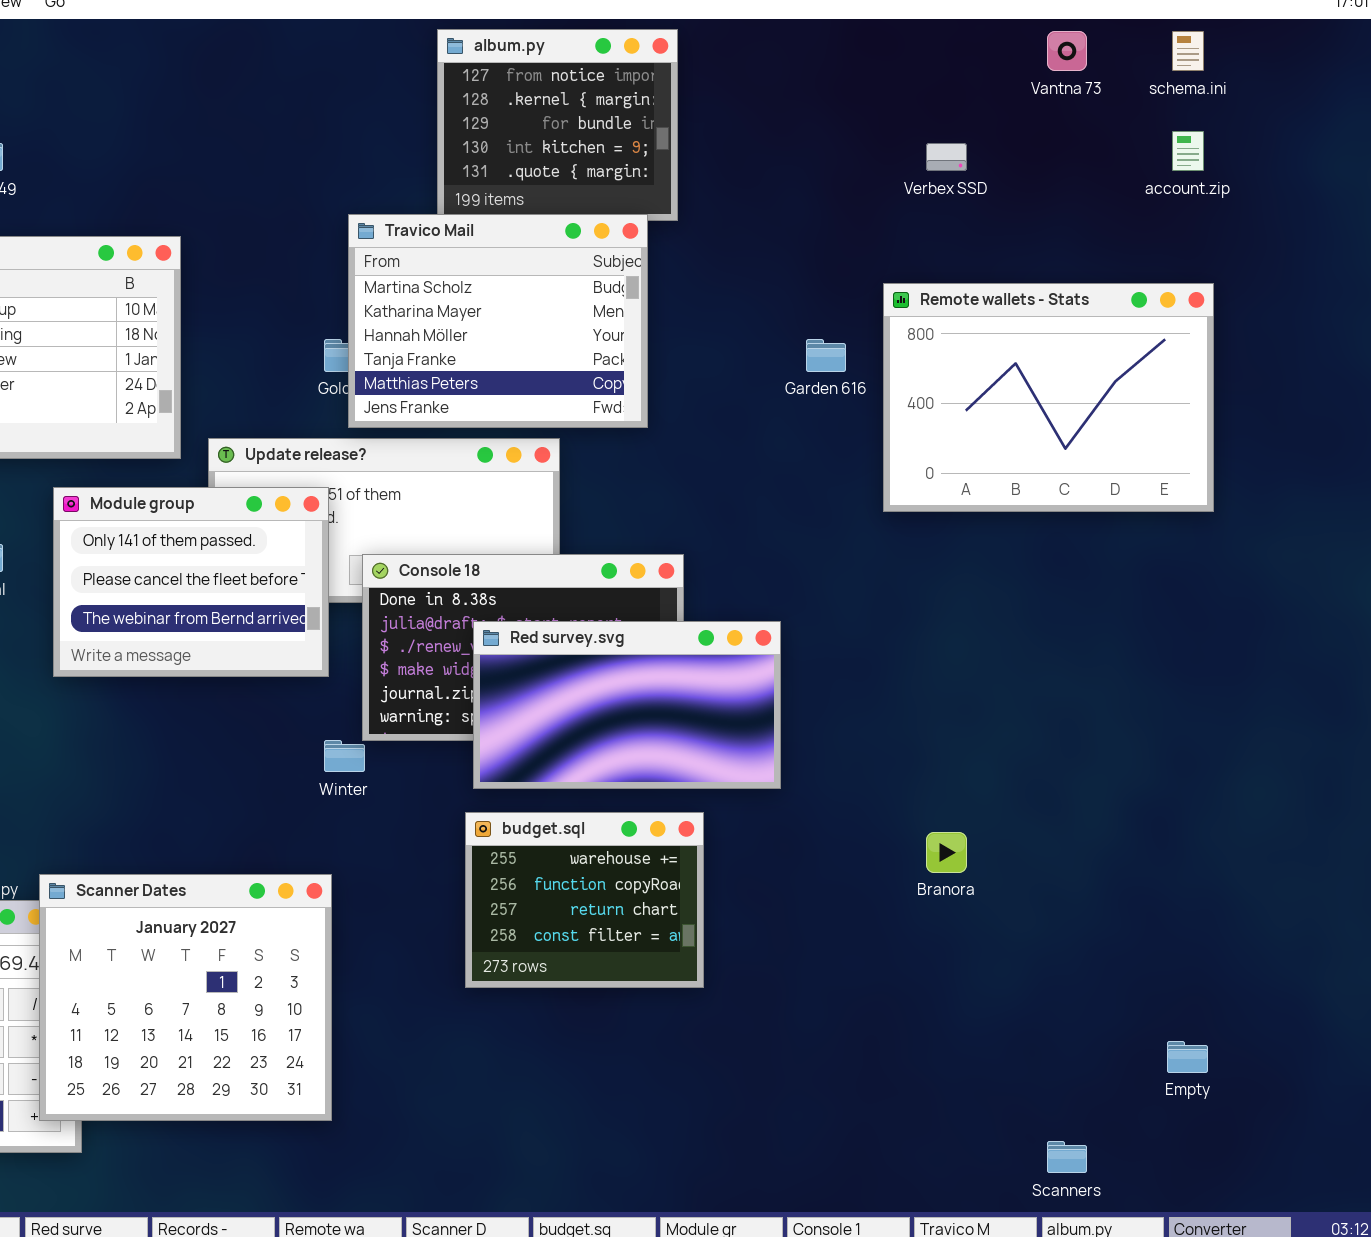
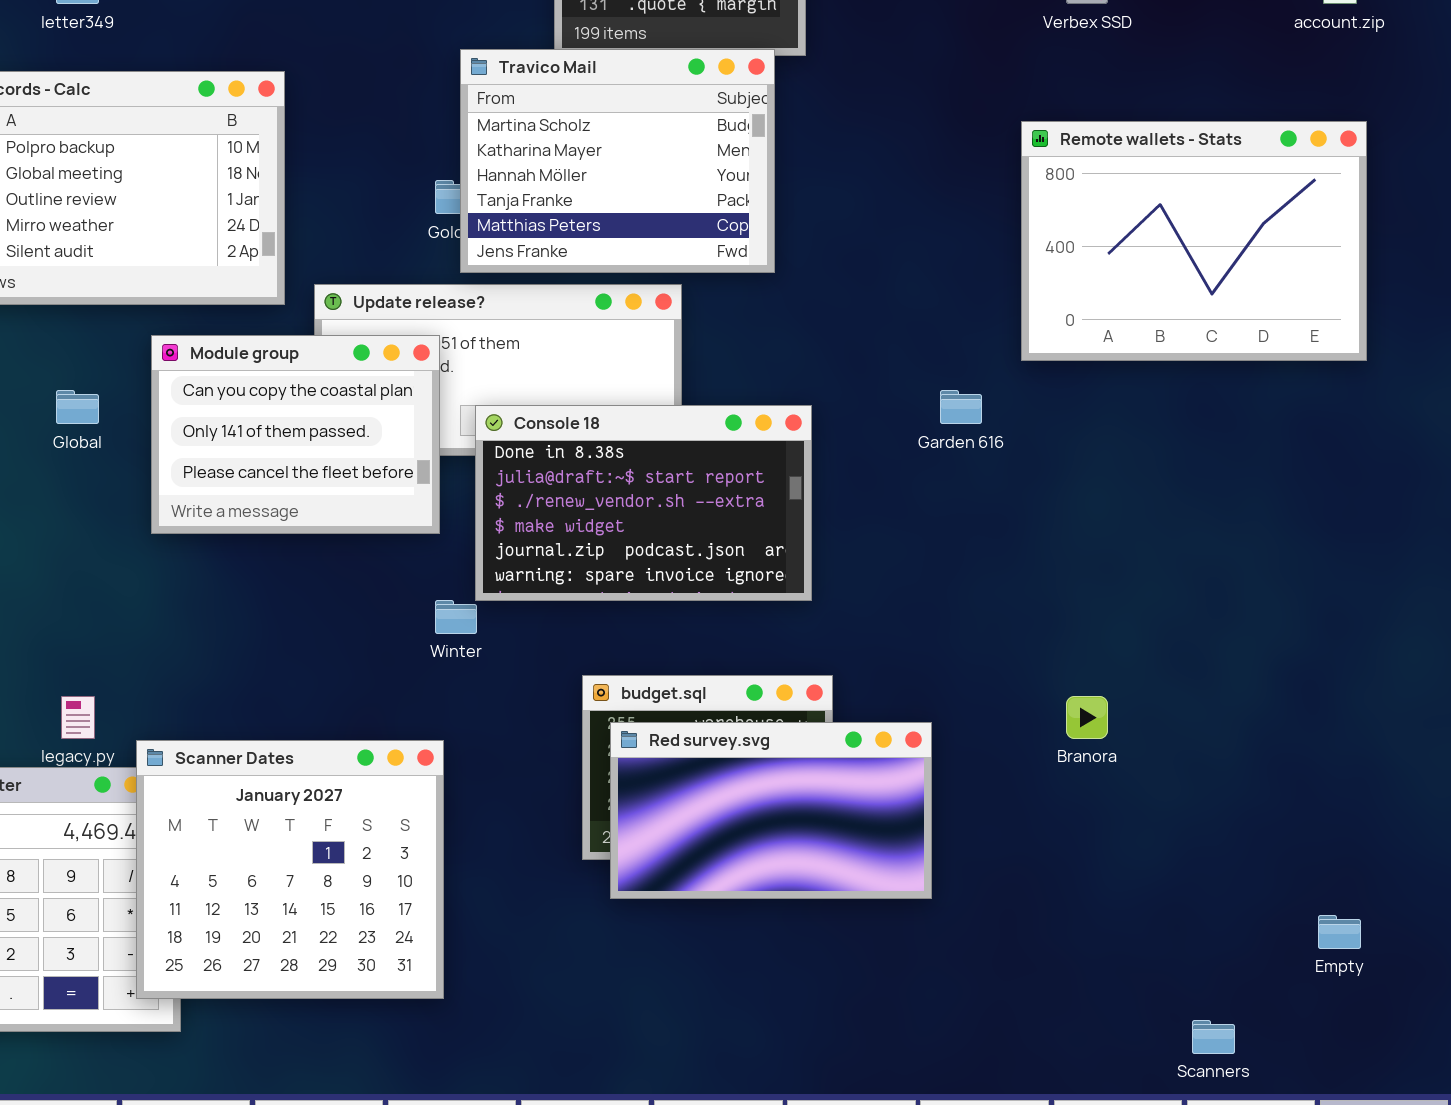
Garden 616: [806,339,846,372] -> [940,390,982,424], moved
Module group: [53,487,329,677] -> [151,335,440,534], scrolled up 1 row
Red survey.svg: [473,621,781,789] -> [610,722,932,899], moved

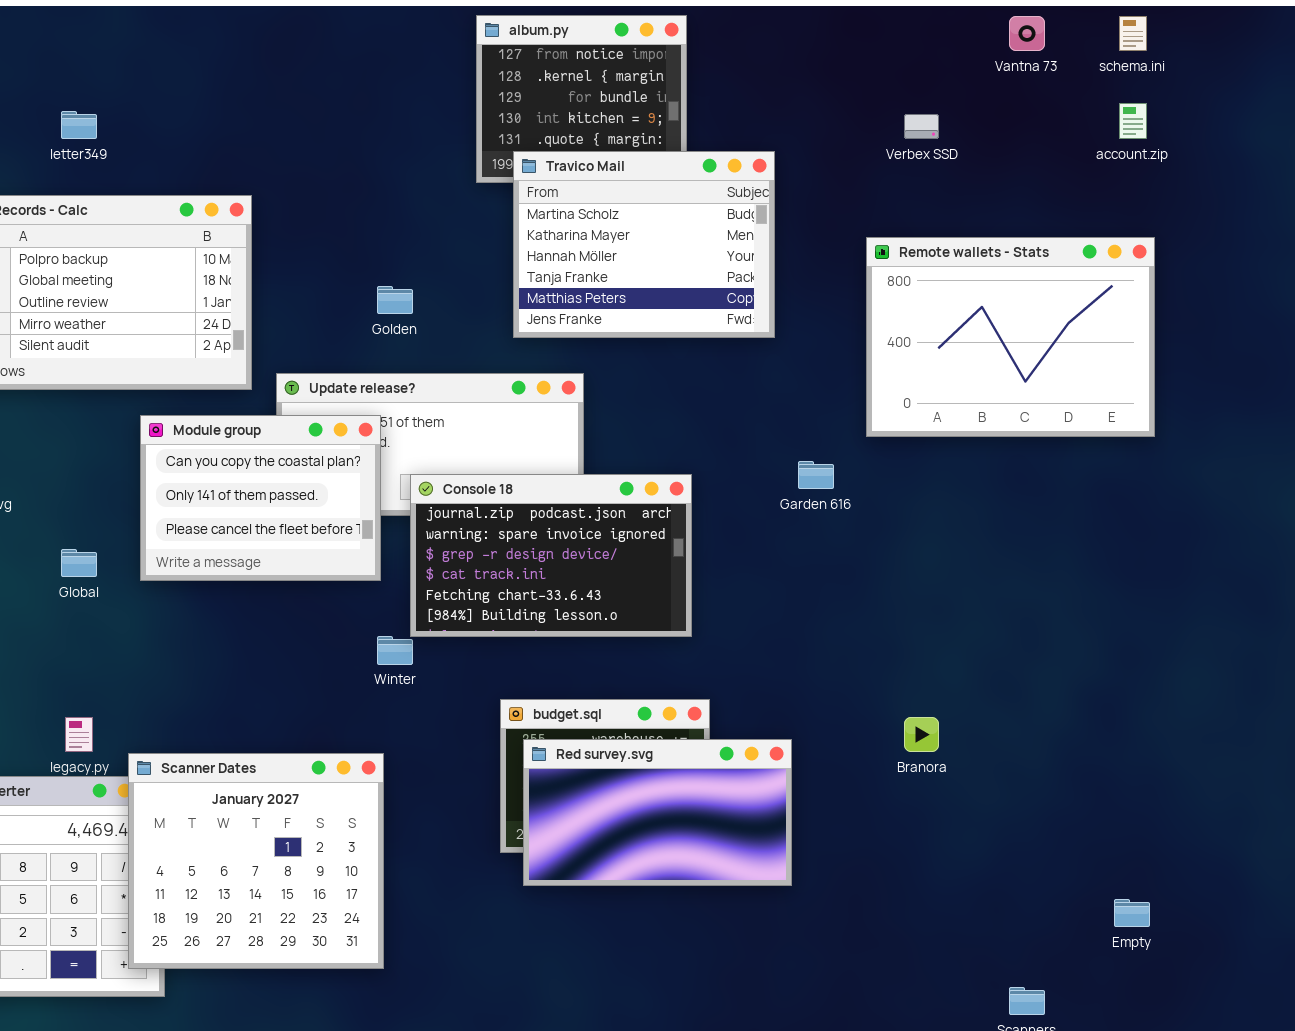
Travico Mail: [460,49,775,273] -> [513,151,775,338], moved
Global: [56,390,99,424] -> [61,549,97,577], moved
Console 18: [475,405,812,601] -> [410,474,692,637], scrolled down 4 rows

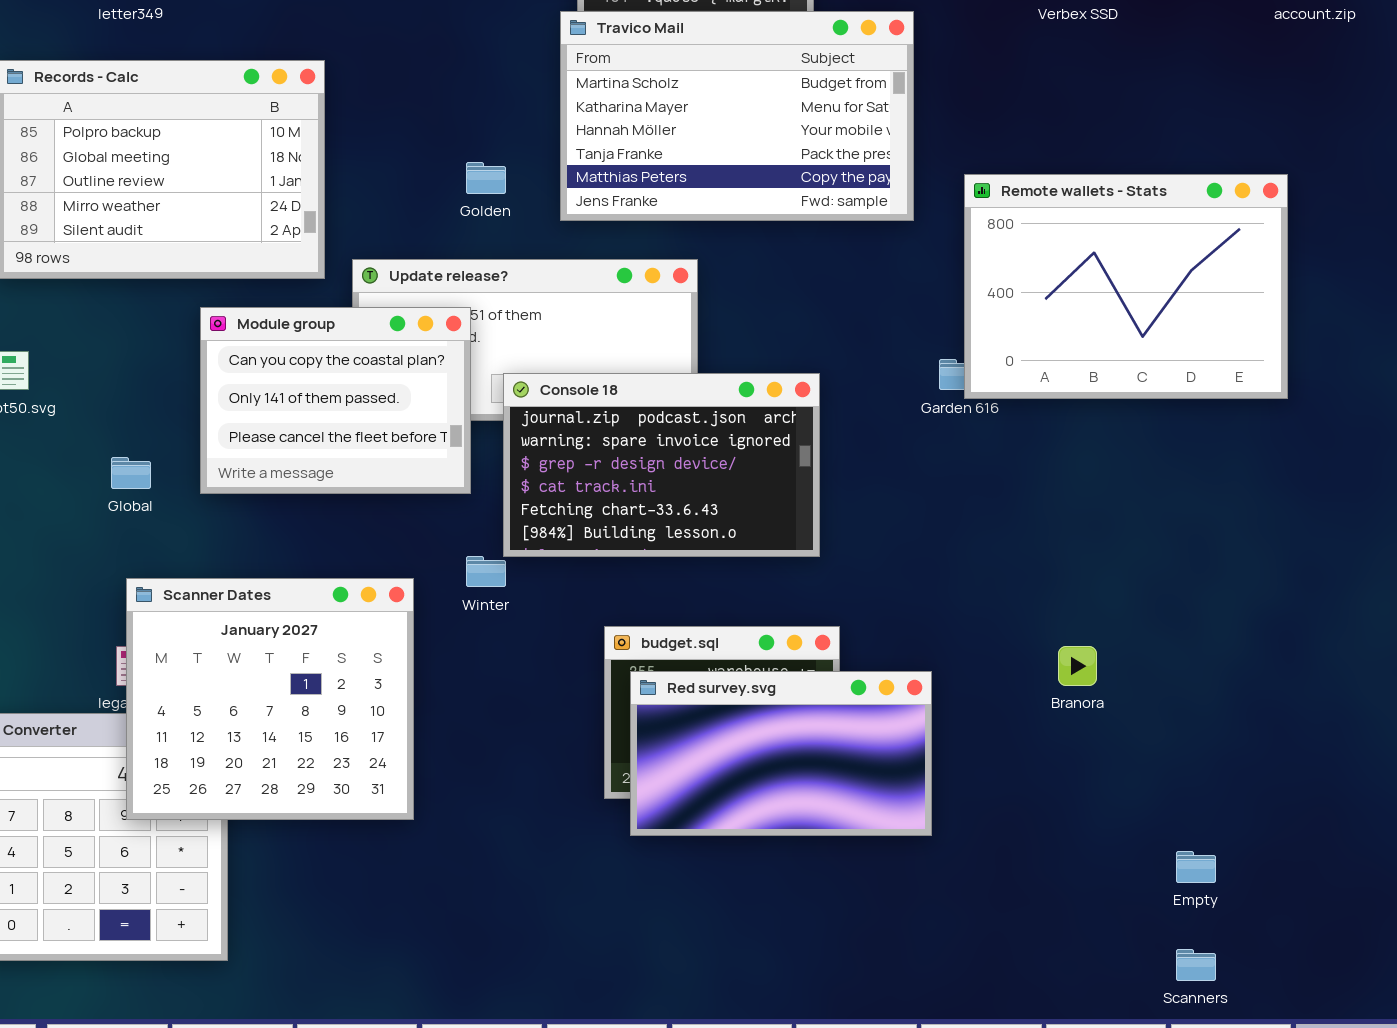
Travico Mail: [513,151,775,338] -> [560,11,914,221], resized
Remote wallets - Stats: [866,237,1155,437] -> [964,174,1288,399], moved
Scanner Dates: [128,753,384,969] -> [126,578,414,820], moved
Empty: [1114,899,1150,927] -> [1176,851,1216,883], moved

